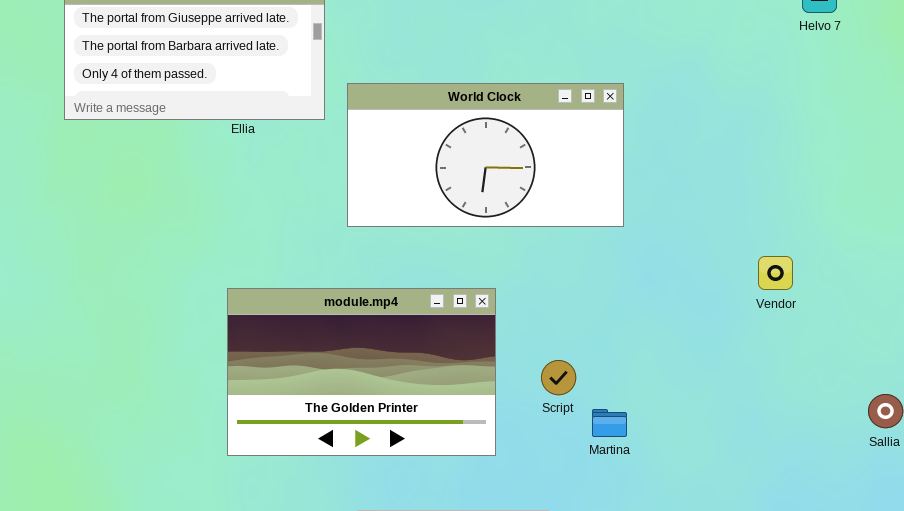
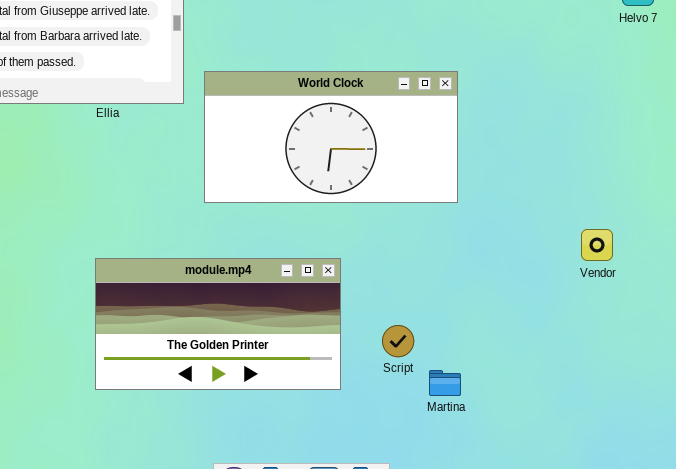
module.mp4: [227,288,496,456] -> [95,258,341,390], resized

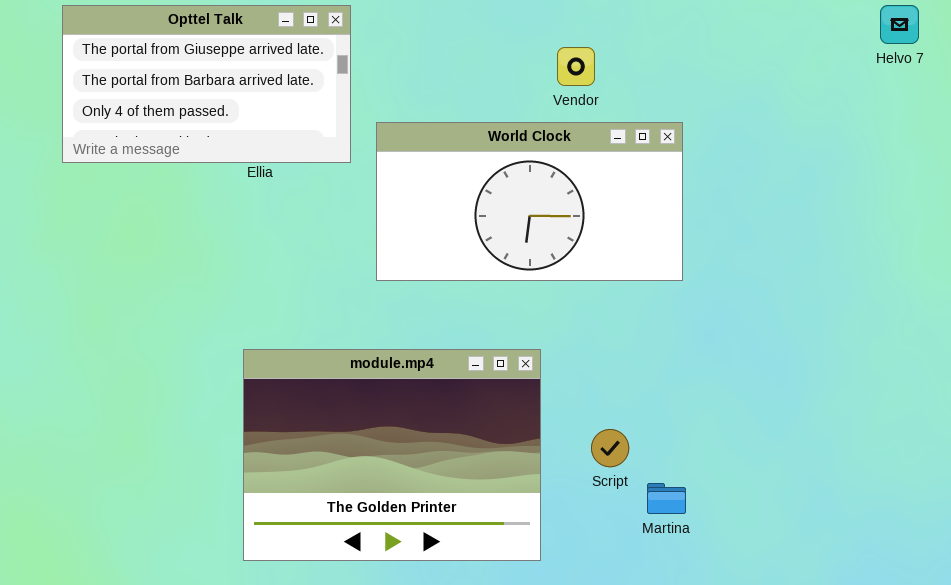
Vendor: [581,229,613,261] -> [557,47,595,86], moved
module.mp4: [95,258,341,390] -> [243,349,541,561], resized

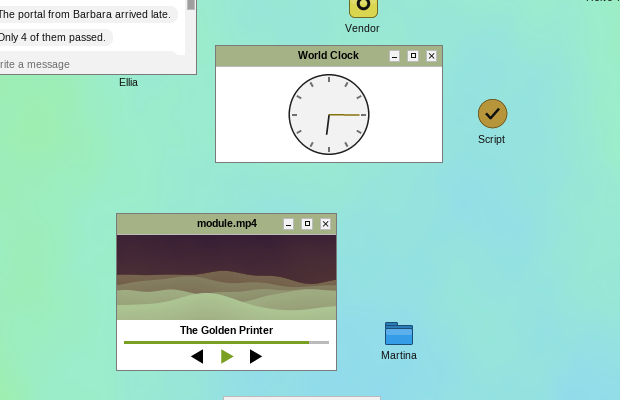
Script: [591,429,629,467] -> [478,99,507,128], moved
Martina: [647,483,686,514] -> [385,322,413,345], moved

